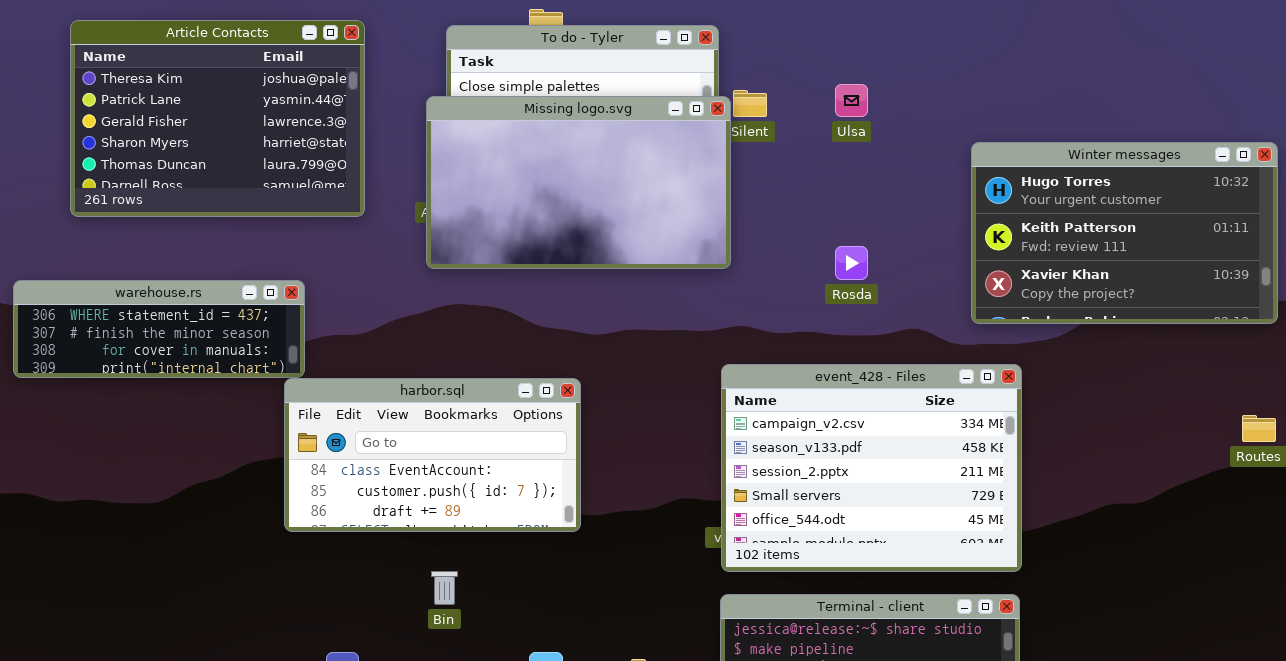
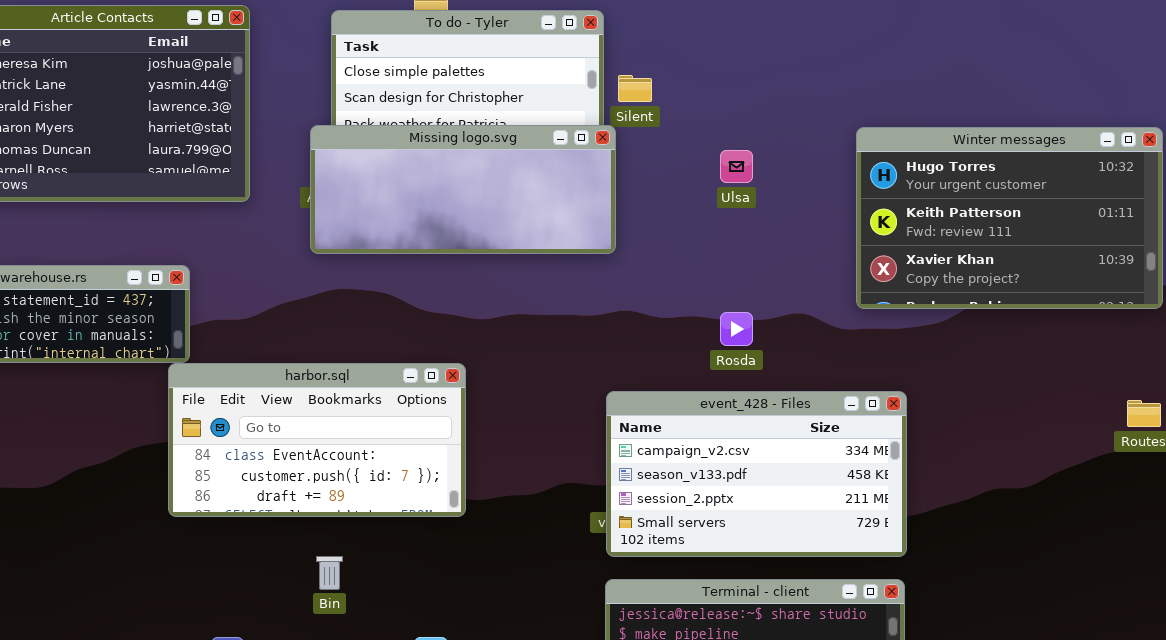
Ulsa: [835,84,868,117] -> [720,150,753,183], moved
Missing logo.svg: [426,96,731,269] -> [310,125,616,254], resized
Rosda: [835,246,868,280] -> [720,312,753,346], moved
event_428 - Files: [721,364,1022,572] -> [606,391,907,557], resized

